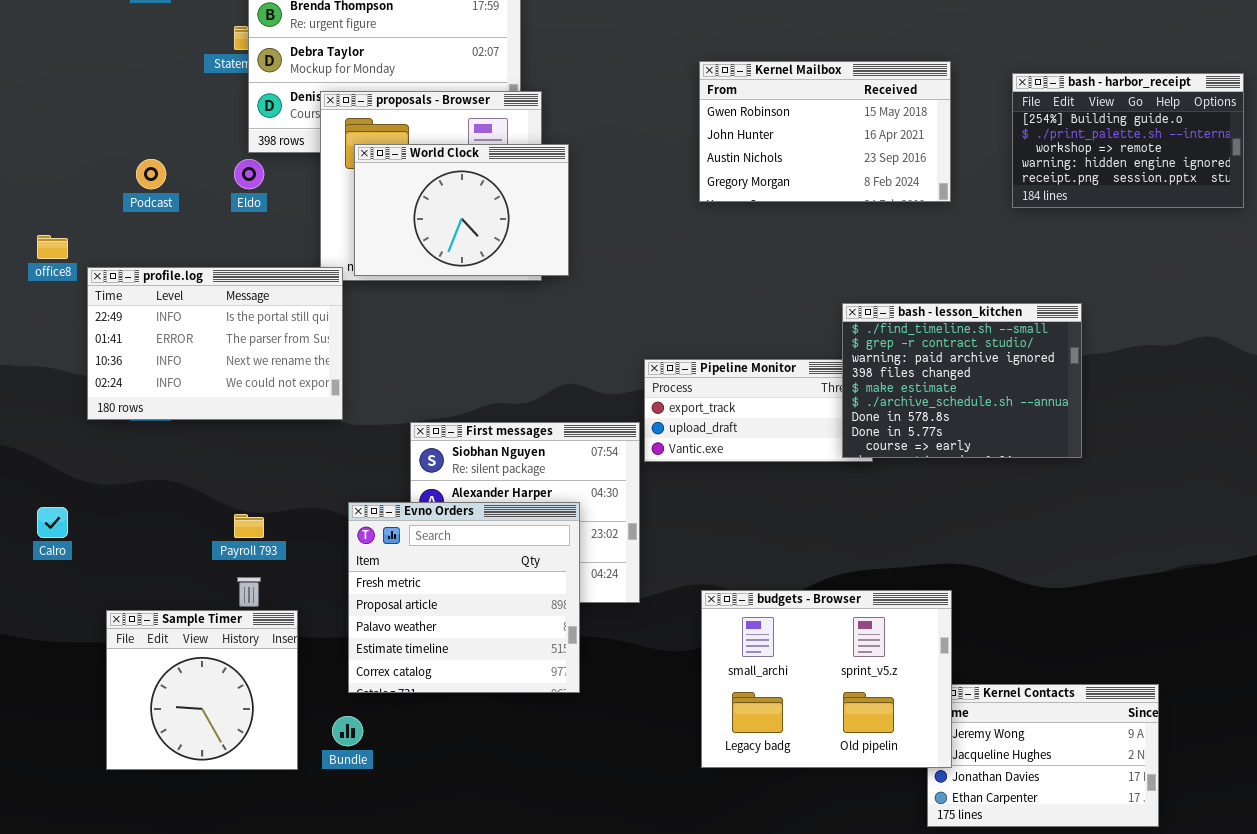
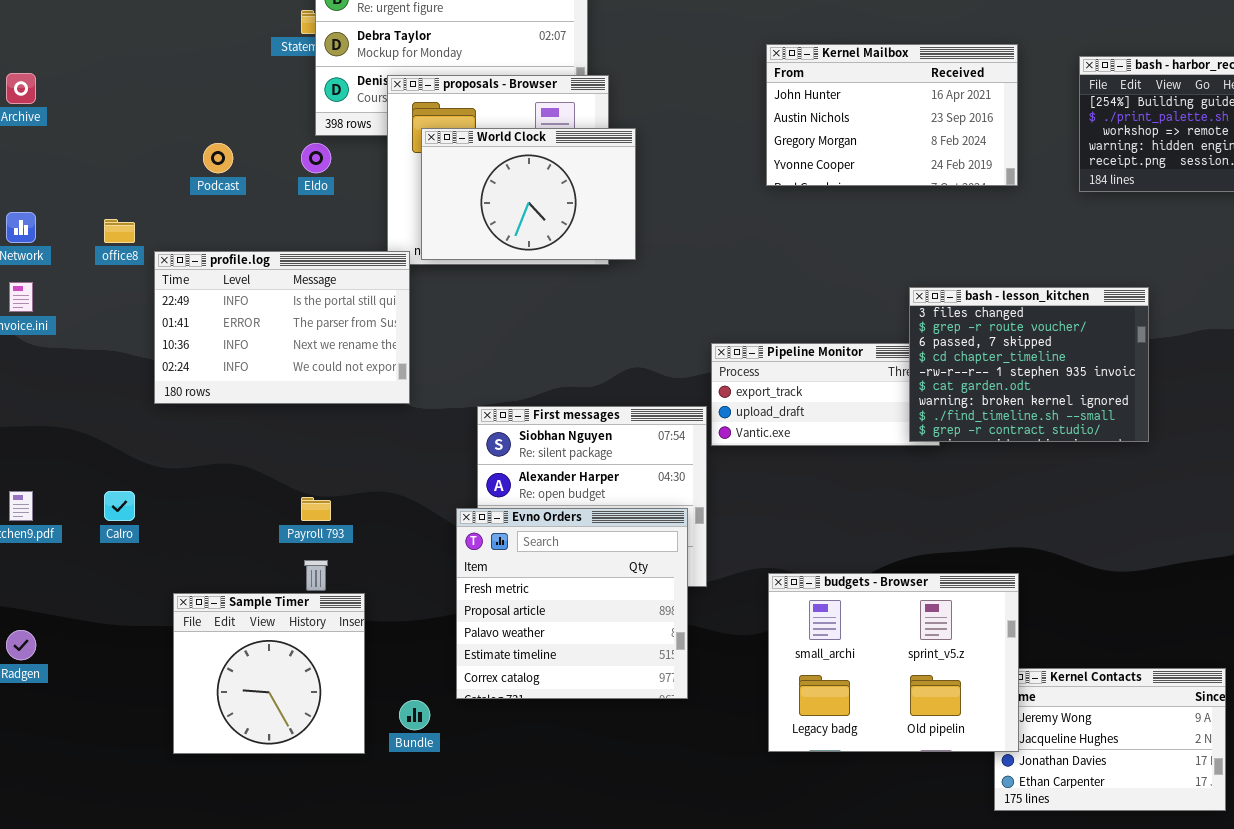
Kernel Mailbox: [699,61,951,202] -> [766,44,1018,186], scrolled down 1 row
bash - lesson_kitchen: [842,303,1082,458] -> [909,287,1149,442], scrolled up 7 rows
Evno Orders: [348,502,580,693] -> [456,508,688,699], moved

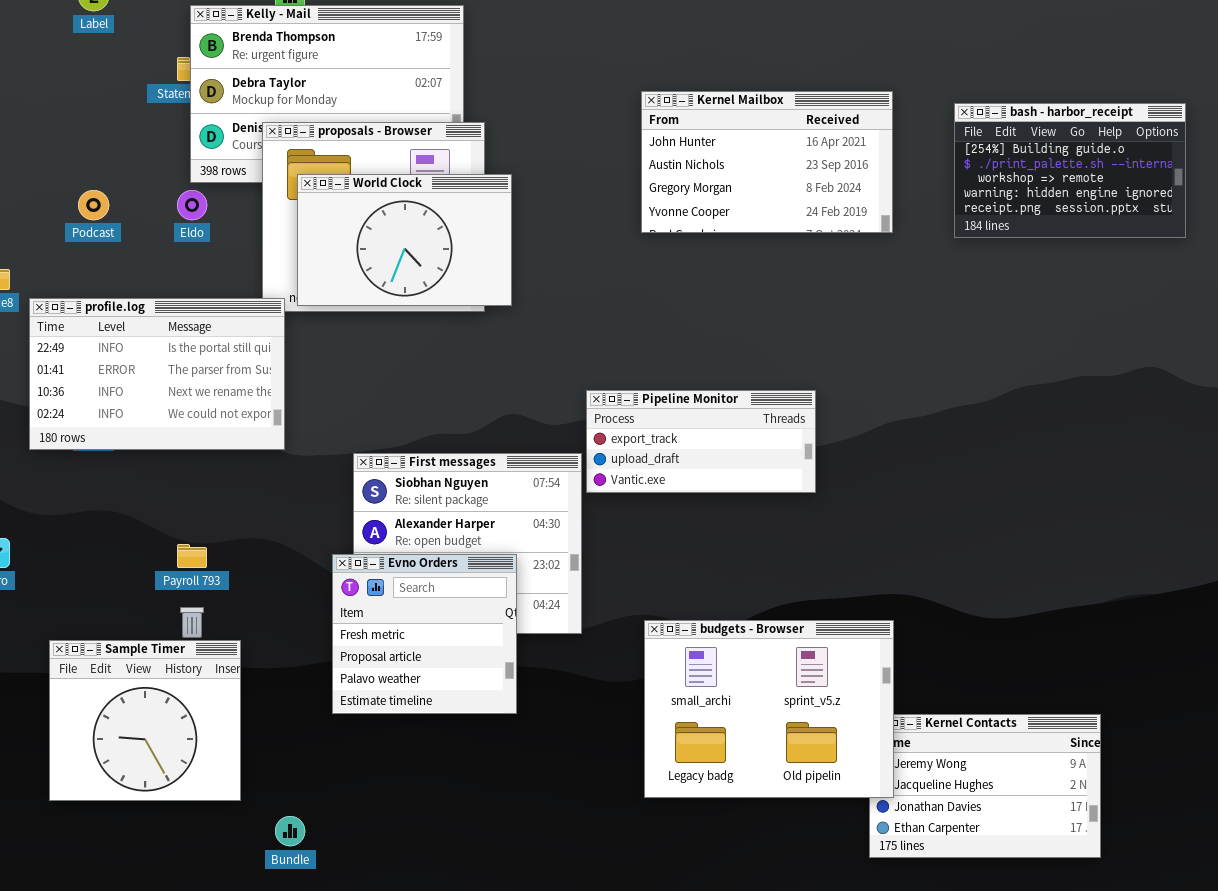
bash - lesson_kitchen: [909,287,1149,442] -> none, closed
Evno Orders: [456,508,688,699] -> [332,554,517,714], resized
Bundle: [399,700,430,730] -> [275,816,305,846], moved

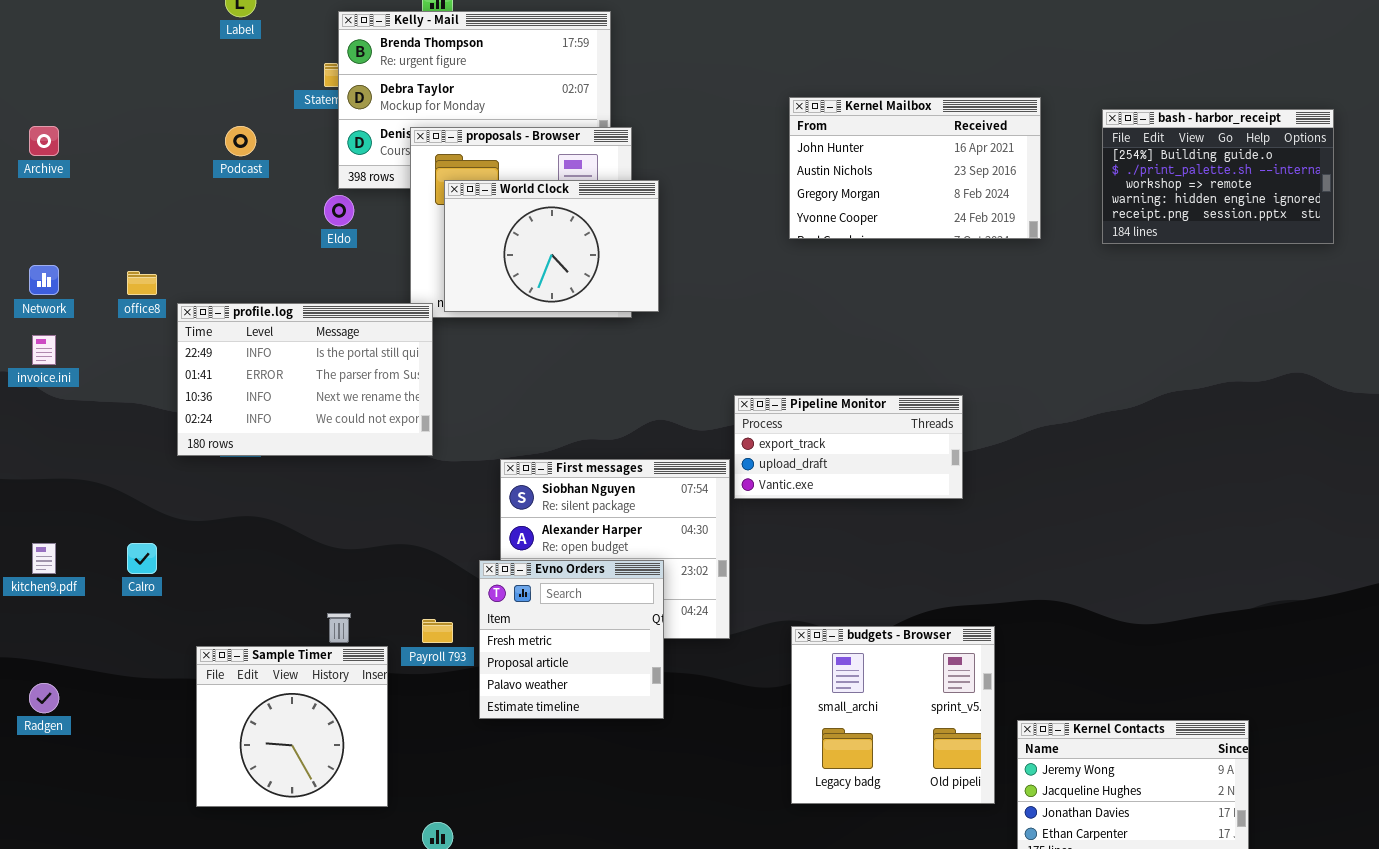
Podcast: [78,190,109,220] -> [225,126,256,156], moved
Payroll 793: [177,544,207,568] -> [422,619,453,643], moved
budgets - Browser: [644,620,894,798] -> [791,626,995,804], resized

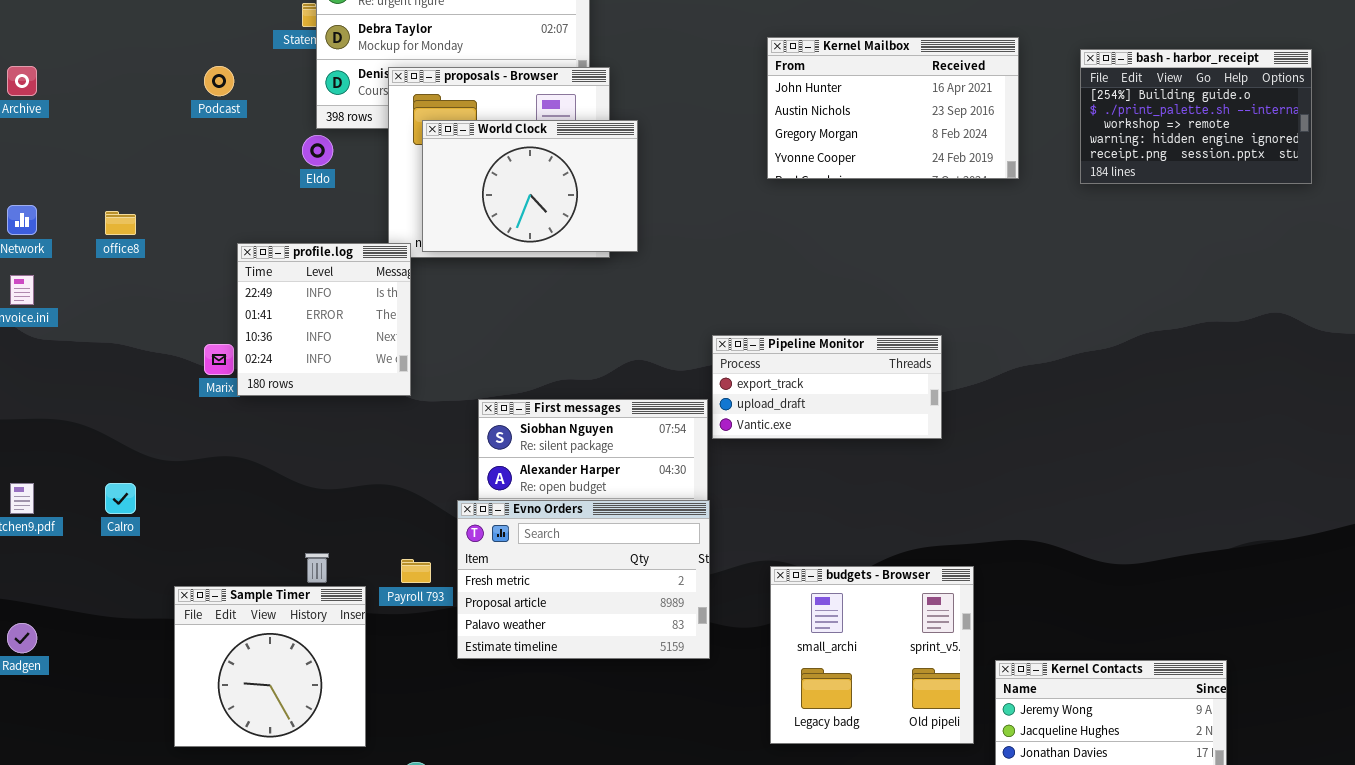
profile.log: [177,303,433,456] -> [237,243,411,396], resized
Evno Orders: [479,560,664,719] -> [457,500,710,659], resized

